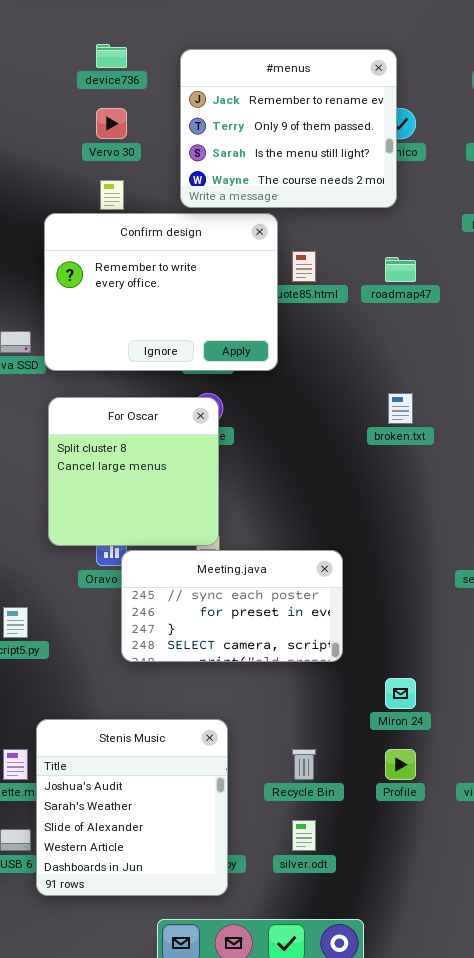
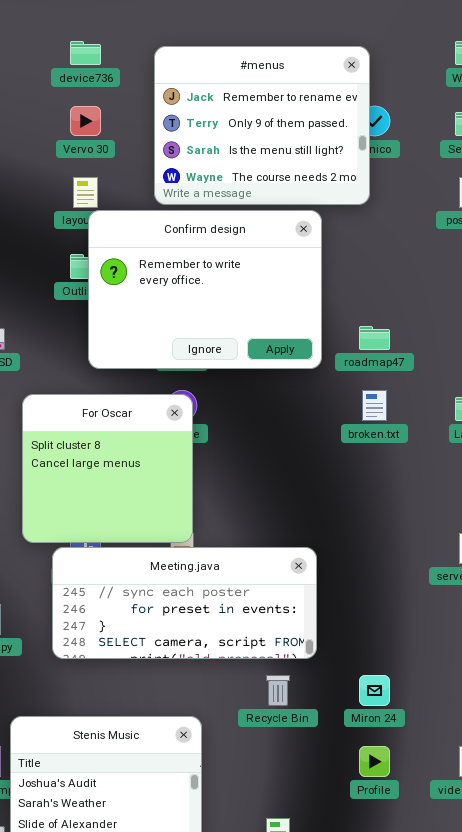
Confirm design: [44,213,278,371] -> [88,210,322,369], moved
roadmap47: [385,257,416,282] -> [359,326,390,350], moved
Meeting.java: [121,550,343,662] -> [52,547,317,659], resized
Recycle Bin: [292,749,316,780] -> [266,675,290,706], moved

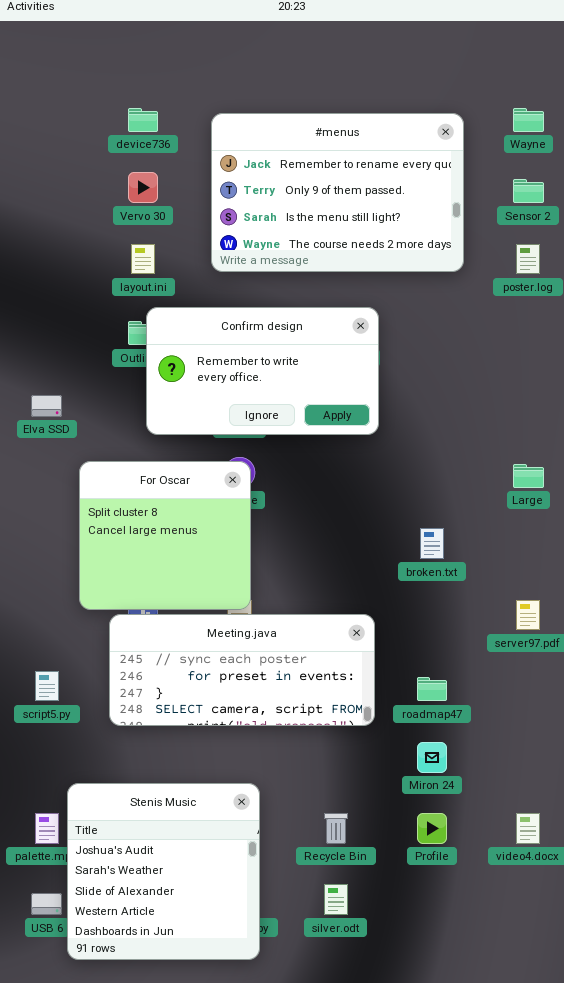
#menus: [154,46,370,205] -> [211,113,464,272], resized
Confirm design: [88,210,322,369] -> [146,307,379,435], resized
roadmap47: [359,326,390,350] -> [417,677,447,701], moved
broken.txt: [362,390,387,421] -> [420,528,444,559], moved
Recycle Bin: [266,675,290,706] -> [324,813,348,844], moved

